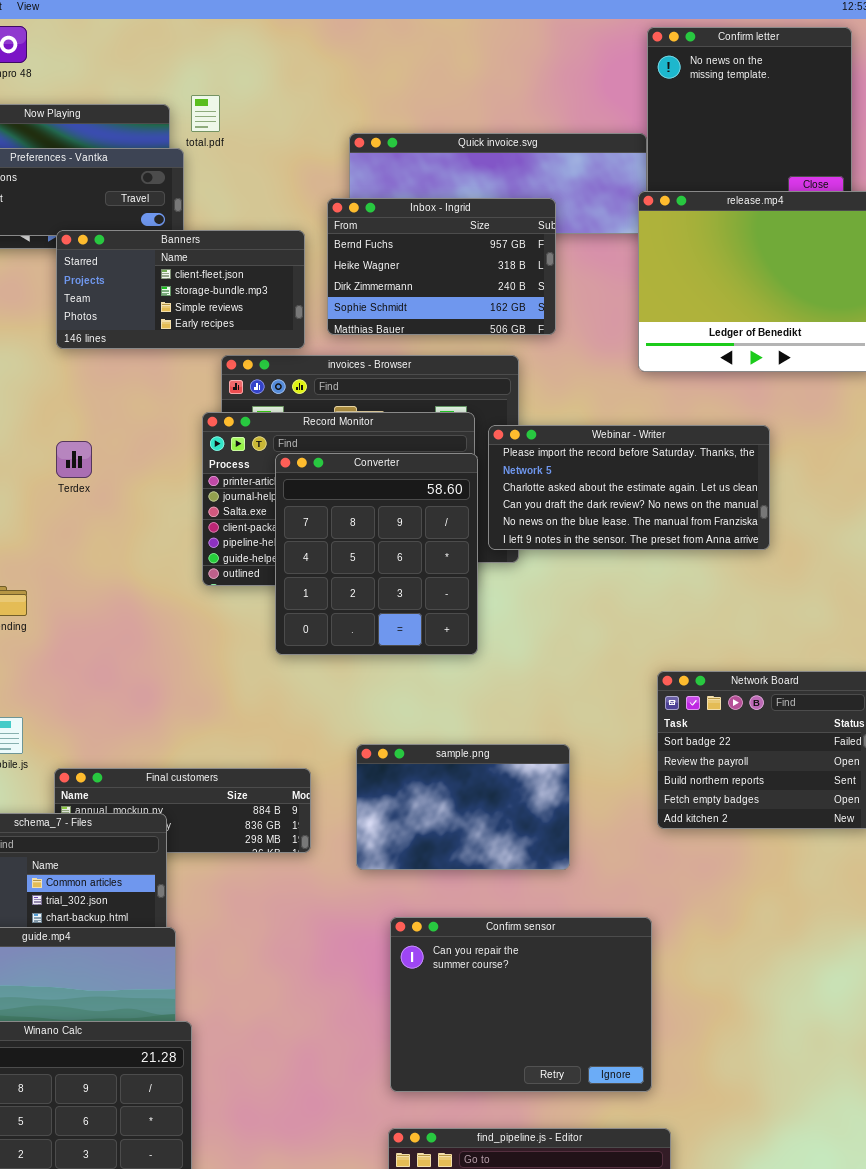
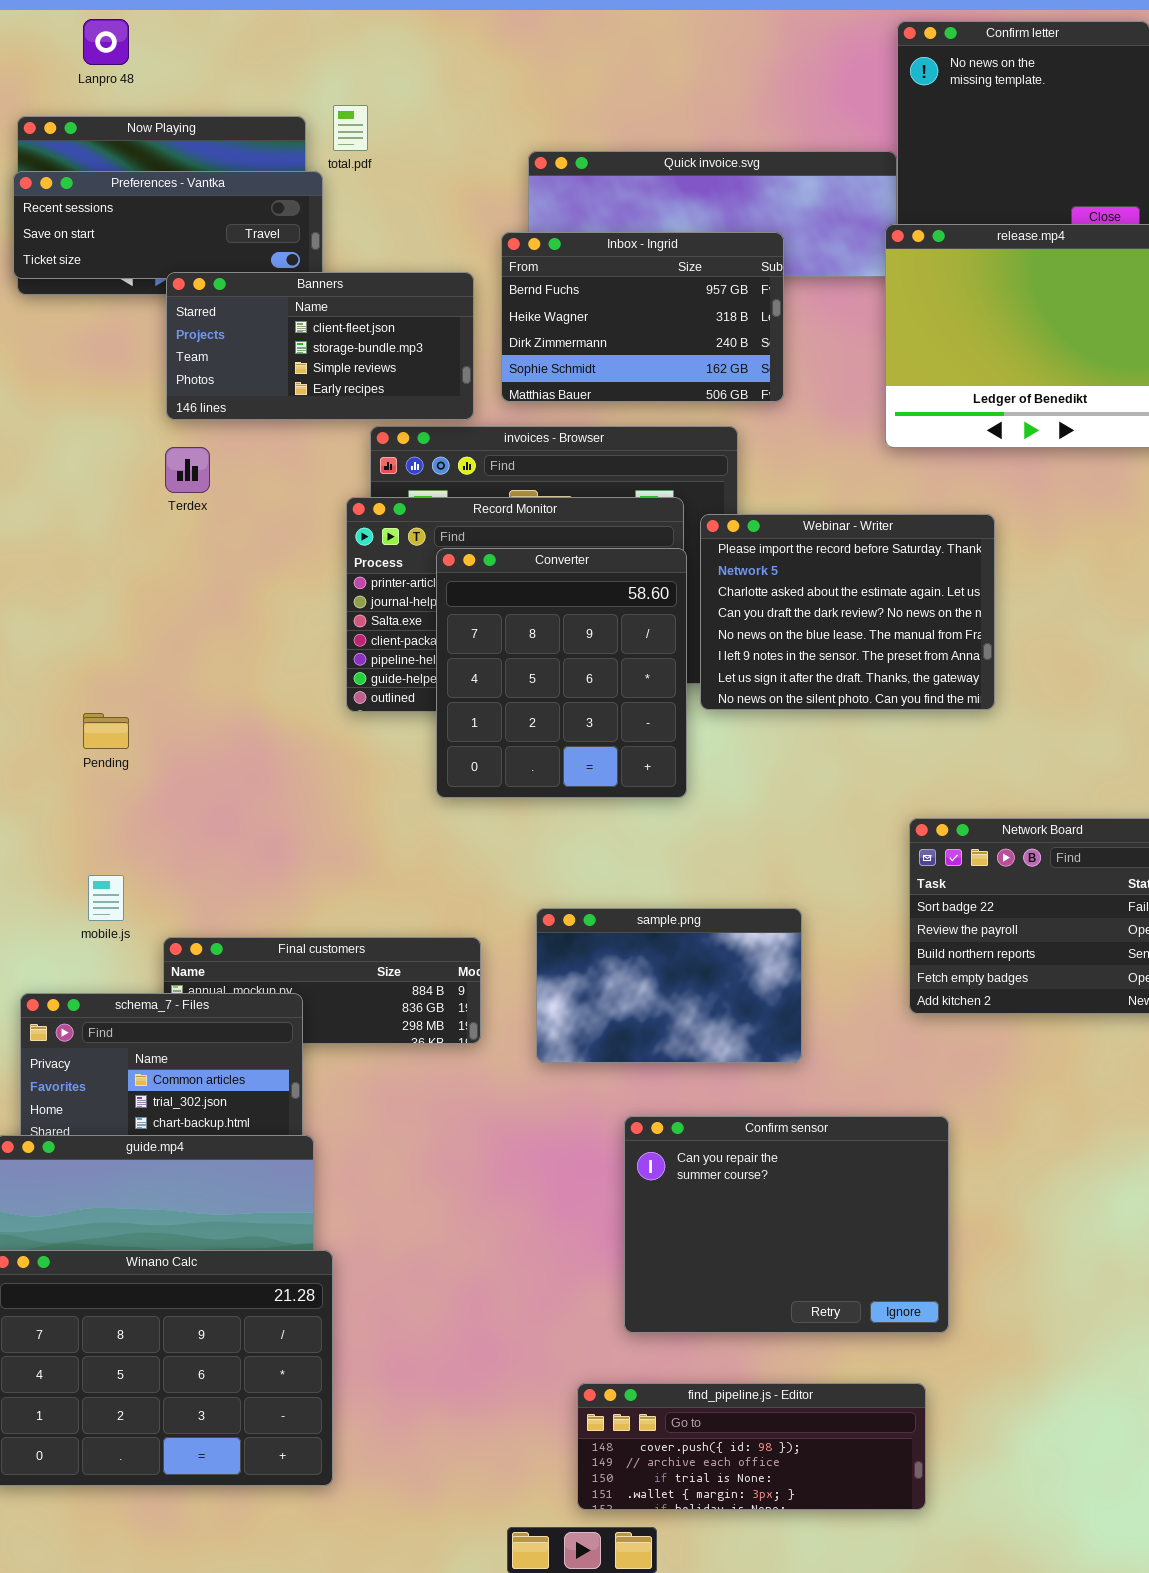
Webinar - Writer: [488,425,770,550] -> [700,514,995,710], resized
Terdex: [56,441,92,478] -> [165,447,210,493], moved
Confirm sensor: [390,917,652,1092] -> [624,1116,949,1333], moved

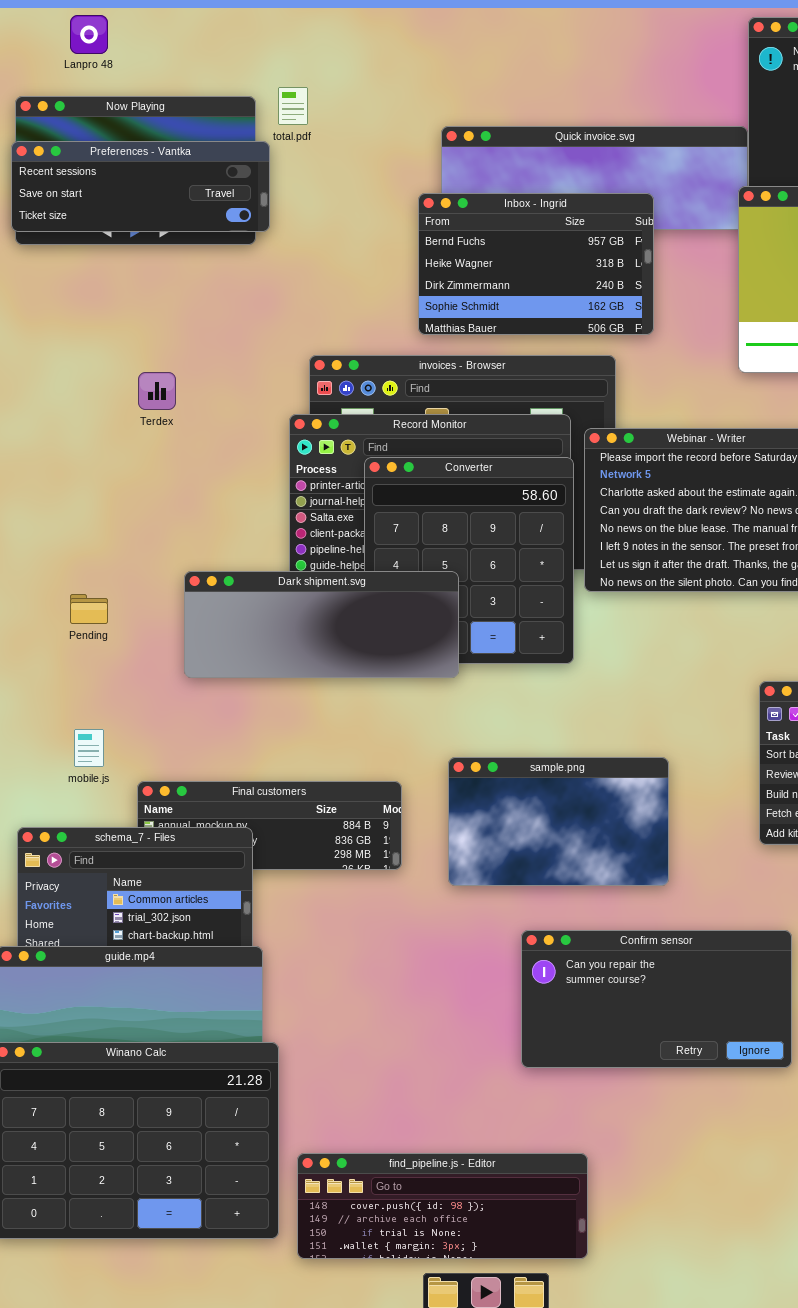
Banners: [166,272,474,420] -> none, closed
Dark shipment.svg: none -> [184,571,459,678], opened
Confirm sensor: [624,1116,949,1333] -> [521,930,792,1068], resized
find_pipeline.js - Editor: [577,1383,926,1510] -> [297,1153,588,1259], moved

